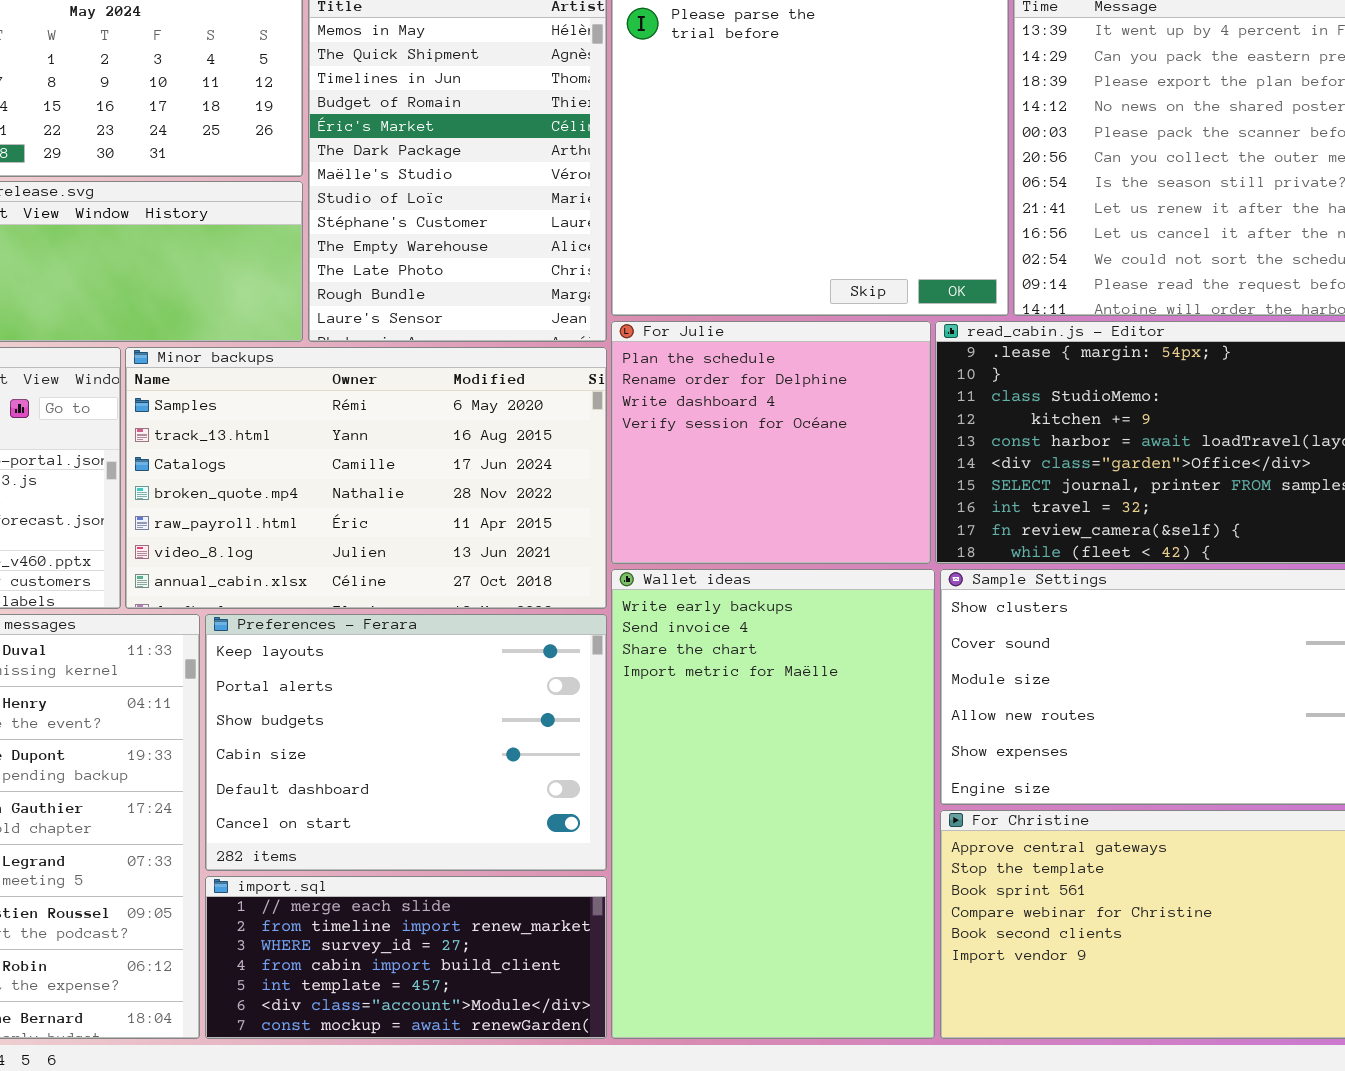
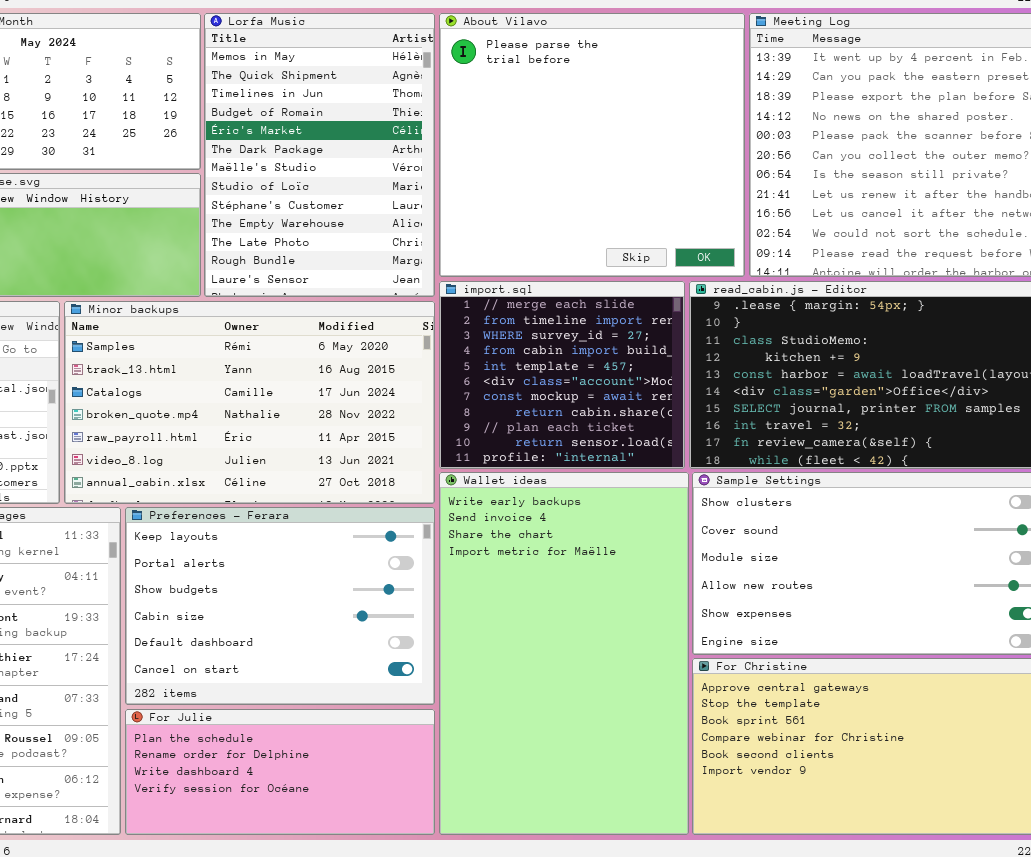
For Julie: [611,321,931,564] -> [125,709,435,835], moved, resized
import.sql: [205,876,607,1039] -> [439,281,685,469], moved, resized

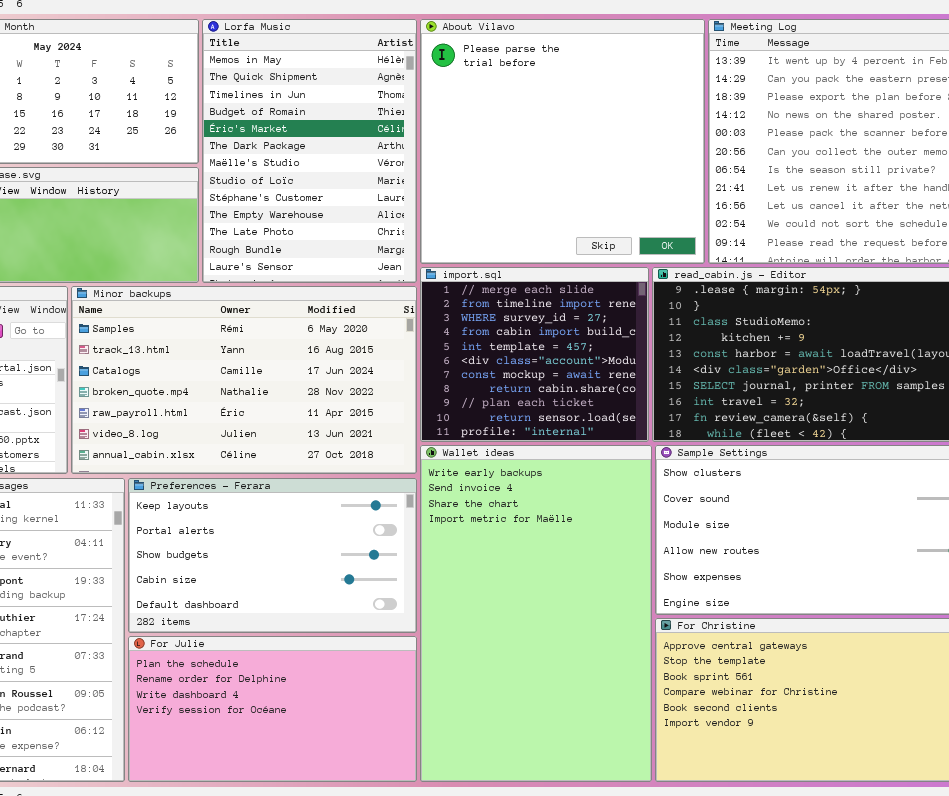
Preferences - Ferara: [125,507,435,705] -> [128,478,417,633], resized
For Julie: [125,709,435,835] -> [128,636,417,782], resized

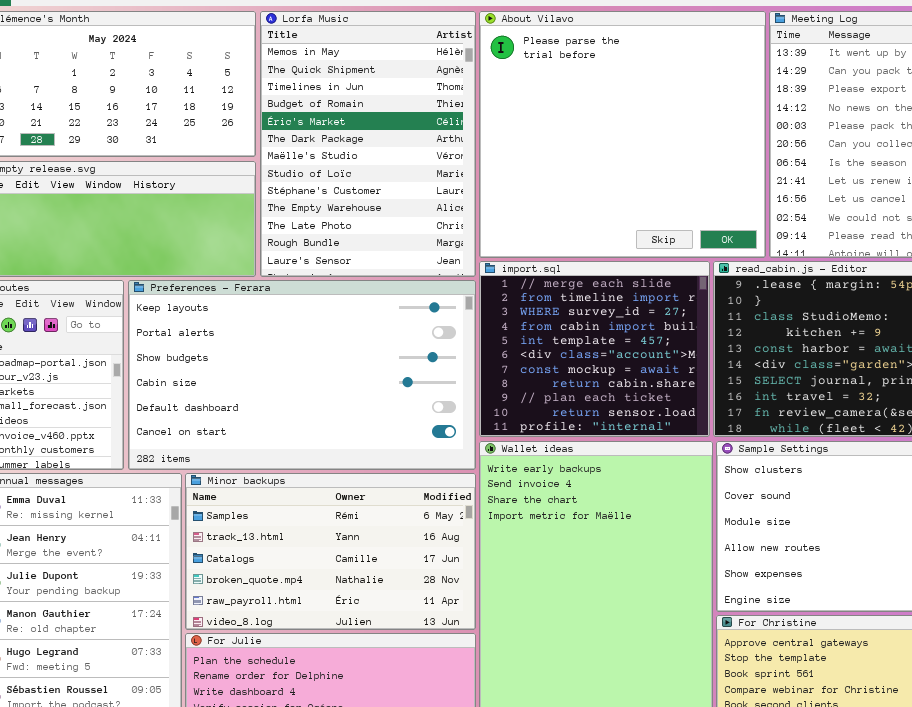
Minor backups: [71,286,417,474] -> [185,473,476,630], moved, resized
Preferences - Ferara: [128,478,417,633] -> [128,280,476,470], moved, resized

